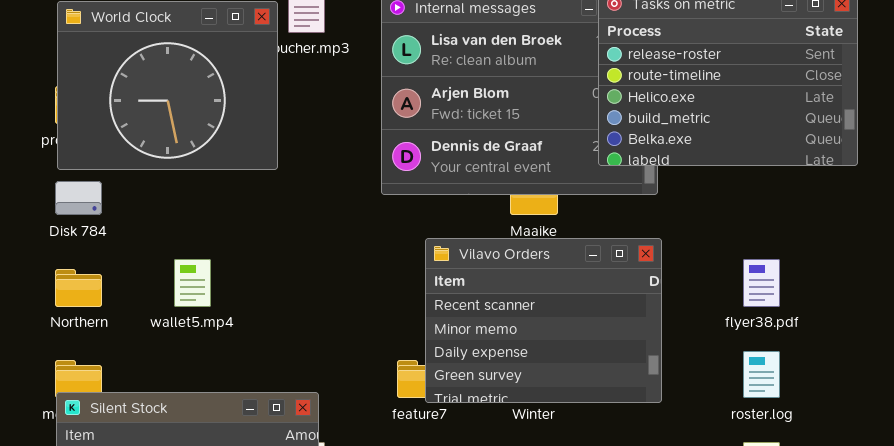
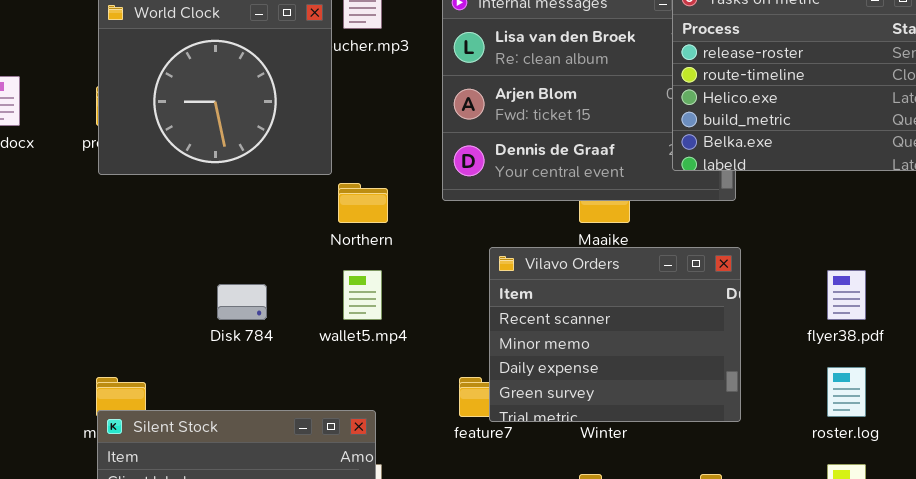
Disk 784: [55,181,102,215] -> [217,284,267,320], moved
wallet5.mp4: [174,259,211,307] -> [343,270,382,320], moved
Northern: [55,269,102,307] -> [338,183,388,223], moved

